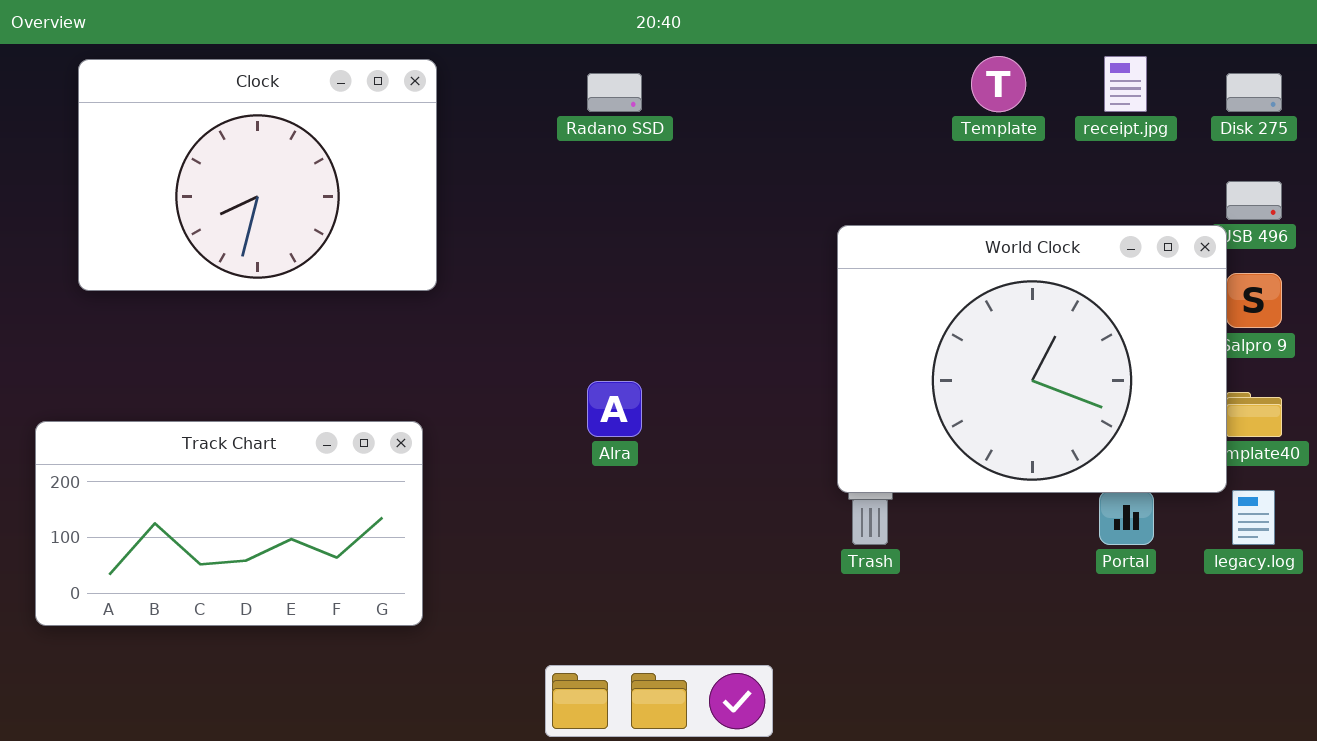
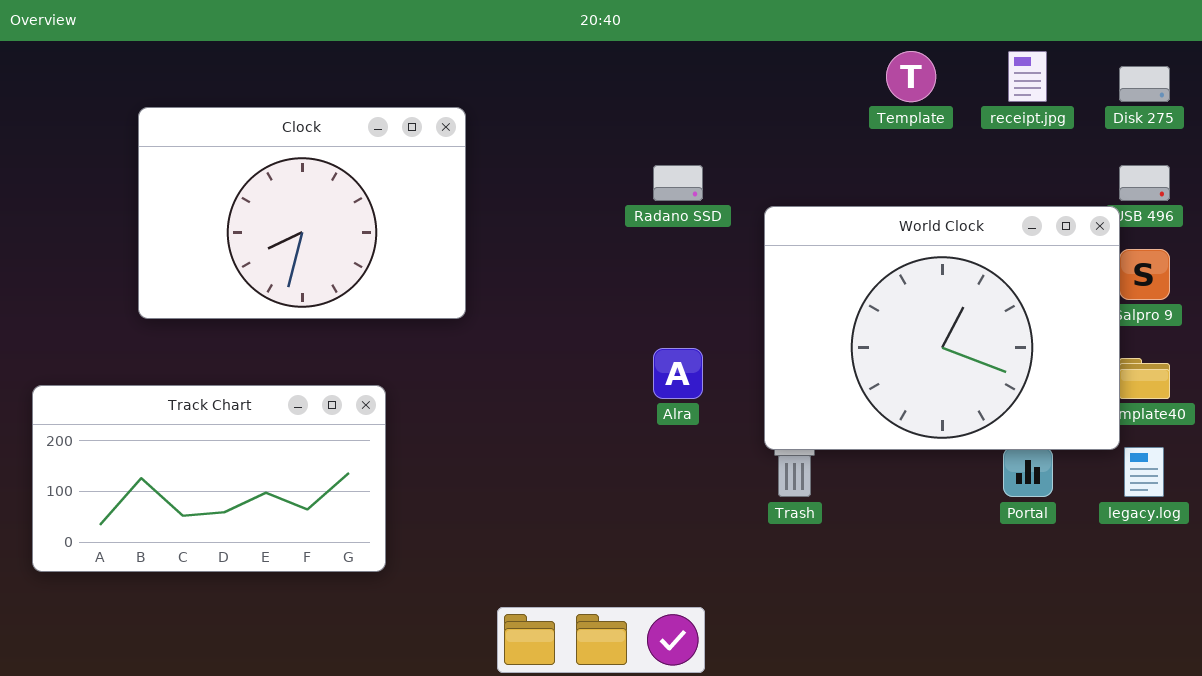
Clock: [78,59,437,291] -> [138,107,466,319], moved
Radano SSD: [587,73,642,112] -> [653,165,703,201], moved
Alra: [587,381,642,437] -> [653,348,703,399], moved

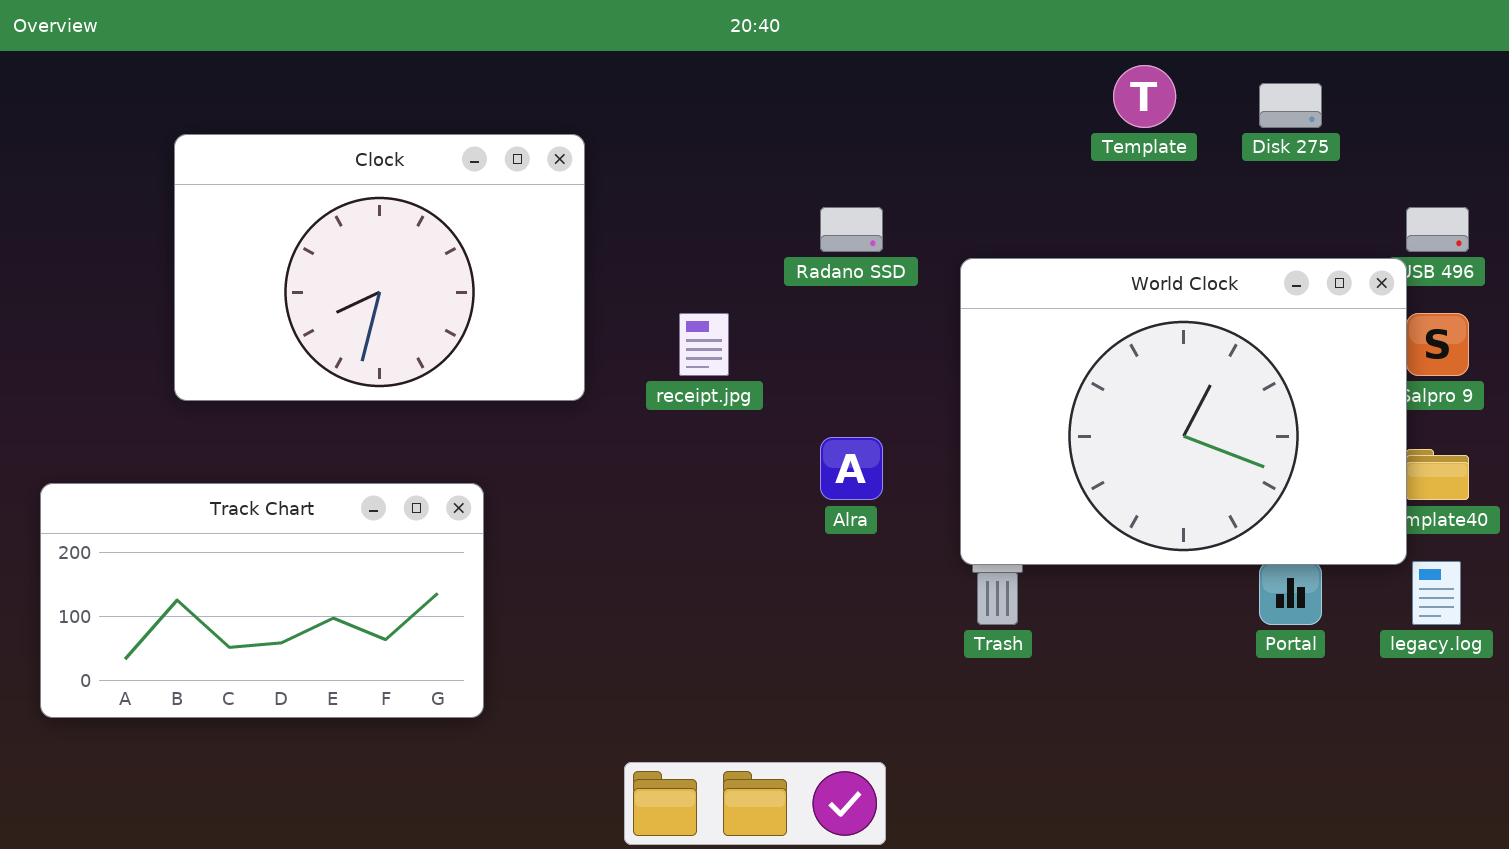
receipt.jpg: [1008,51,1047,102] -> [679,313,729,376], moved
Disk 275: [1119,66,1170,102] -> [1259,83,1322,128], moved

